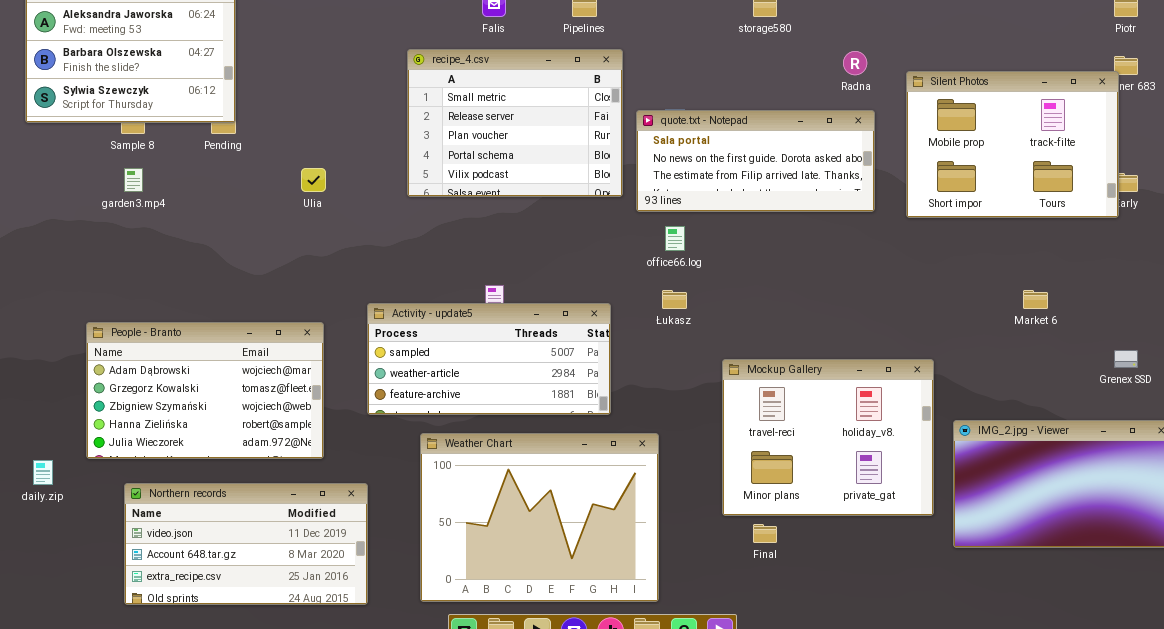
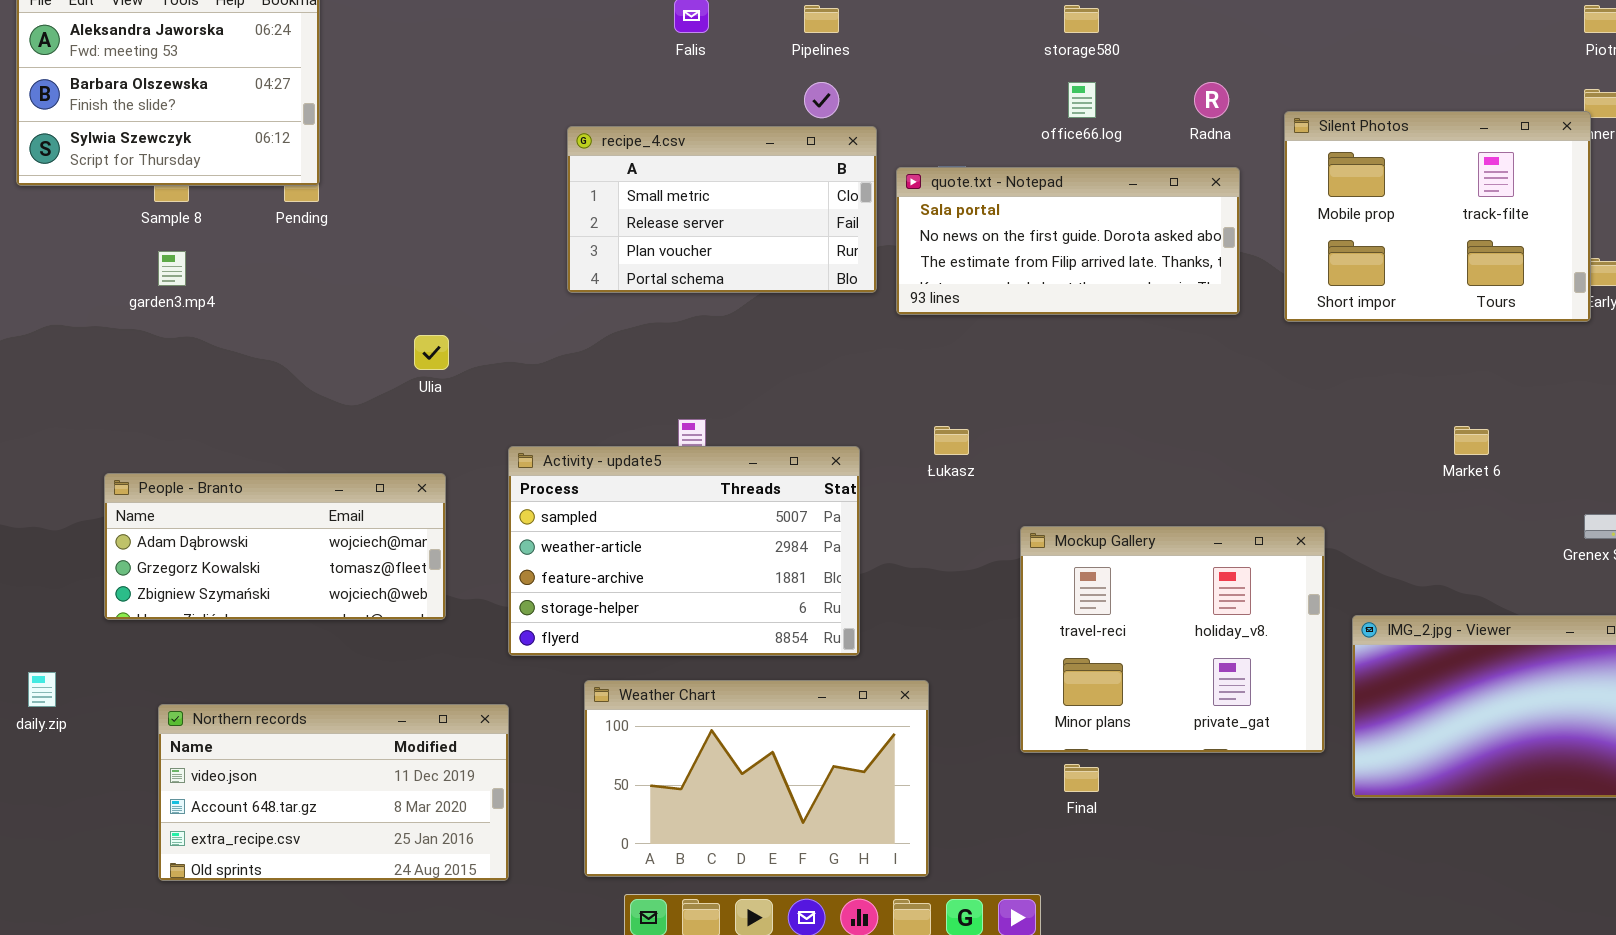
recipe_4.csv: [407,49,623,197] -> [567,126,877,293], resized
Ulia: [301,168,326,192] -> [414,335,449,370], moved
office66.log: [665,226,685,251] -> [1068,82,1096,118], moved
Activity - update5: [367,303,611,415] -> [508,446,860,656], resized
People - Branto: [86,322,324,459] -> [104,473,446,620], resized
Weather Chart: [420,433,659,602] -> [584,680,929,877], resized

